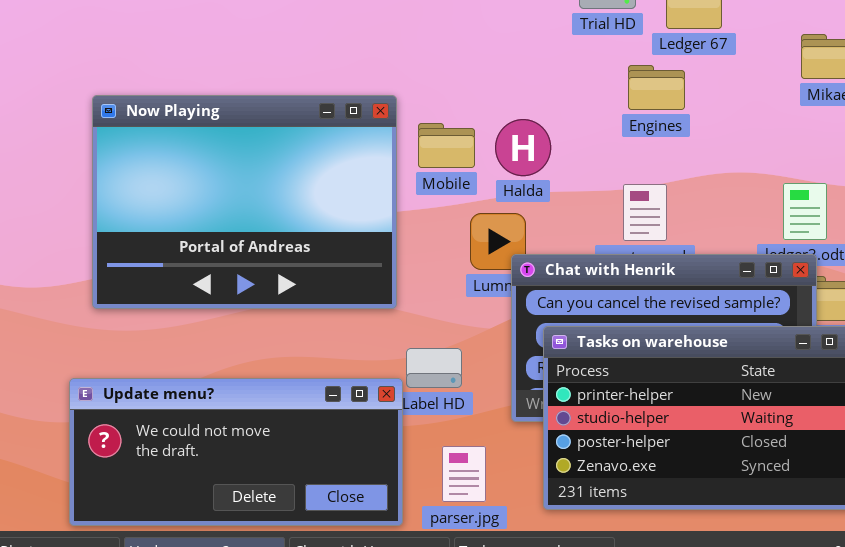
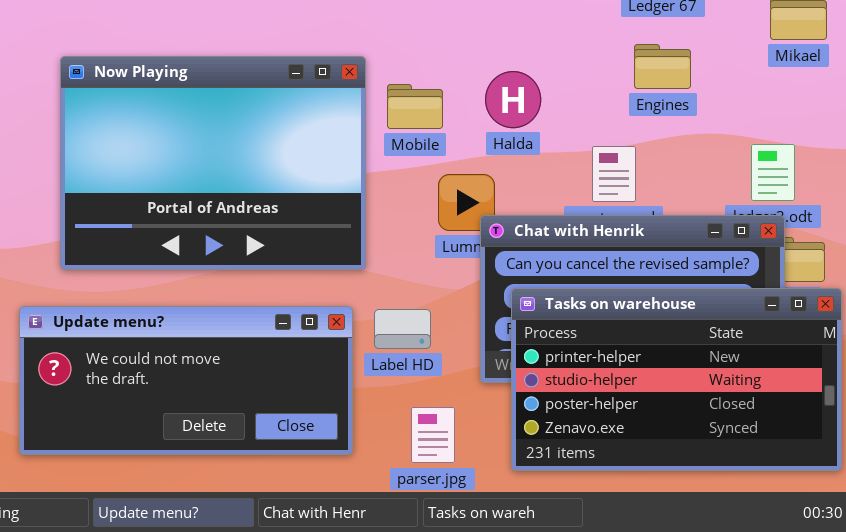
Engines: [628,65,685,110] -> [634,44,691,89], moved
Halda: [495,119,551,176] -> [485,71,541,128], moved
Update menu?: [69,378,403,526] -> [19,306,353,455], moved

